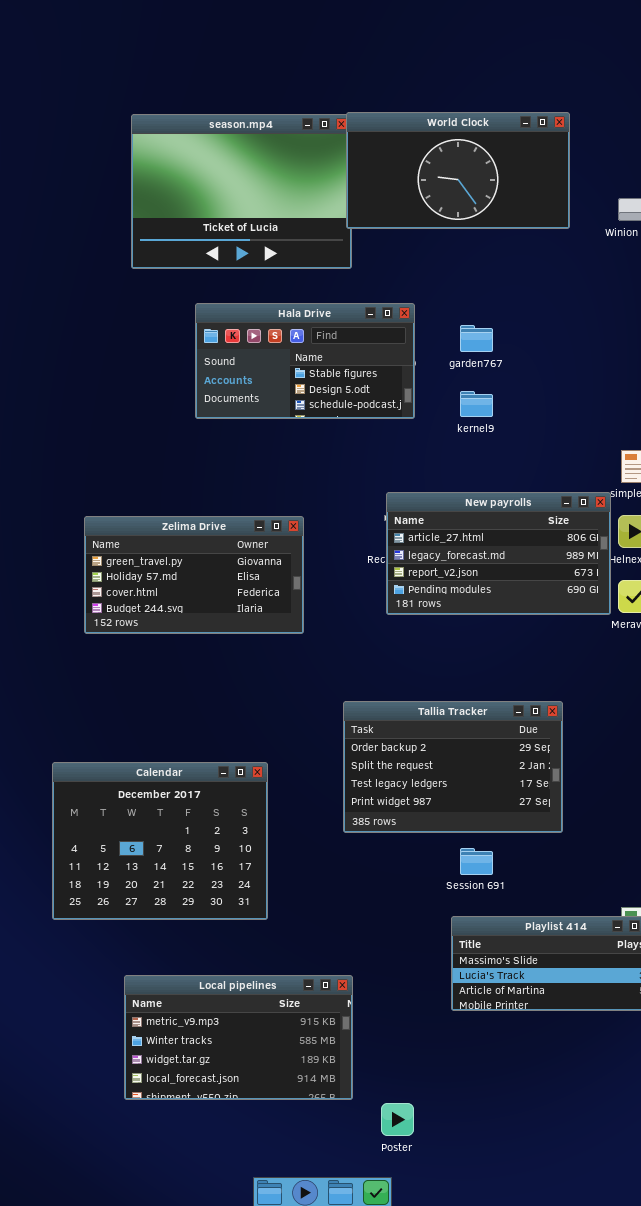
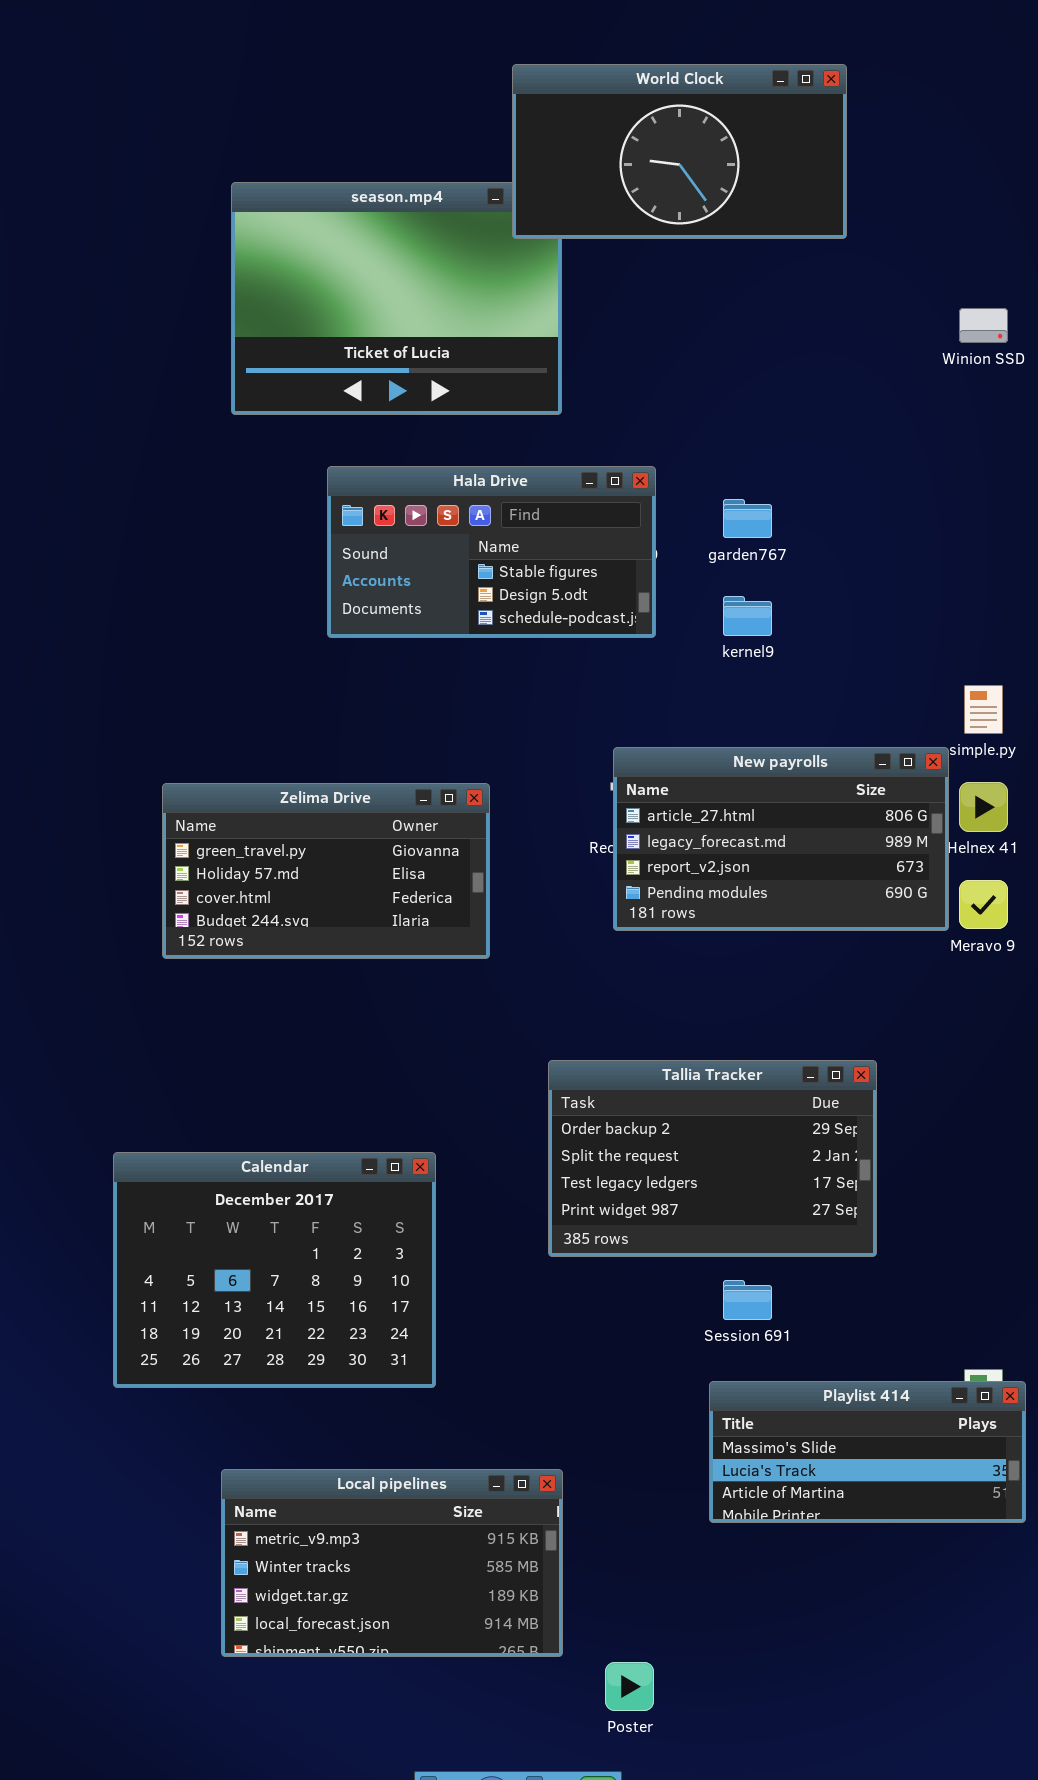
World Clock: [346,112,570,229] -> [512,64,847,239], moved

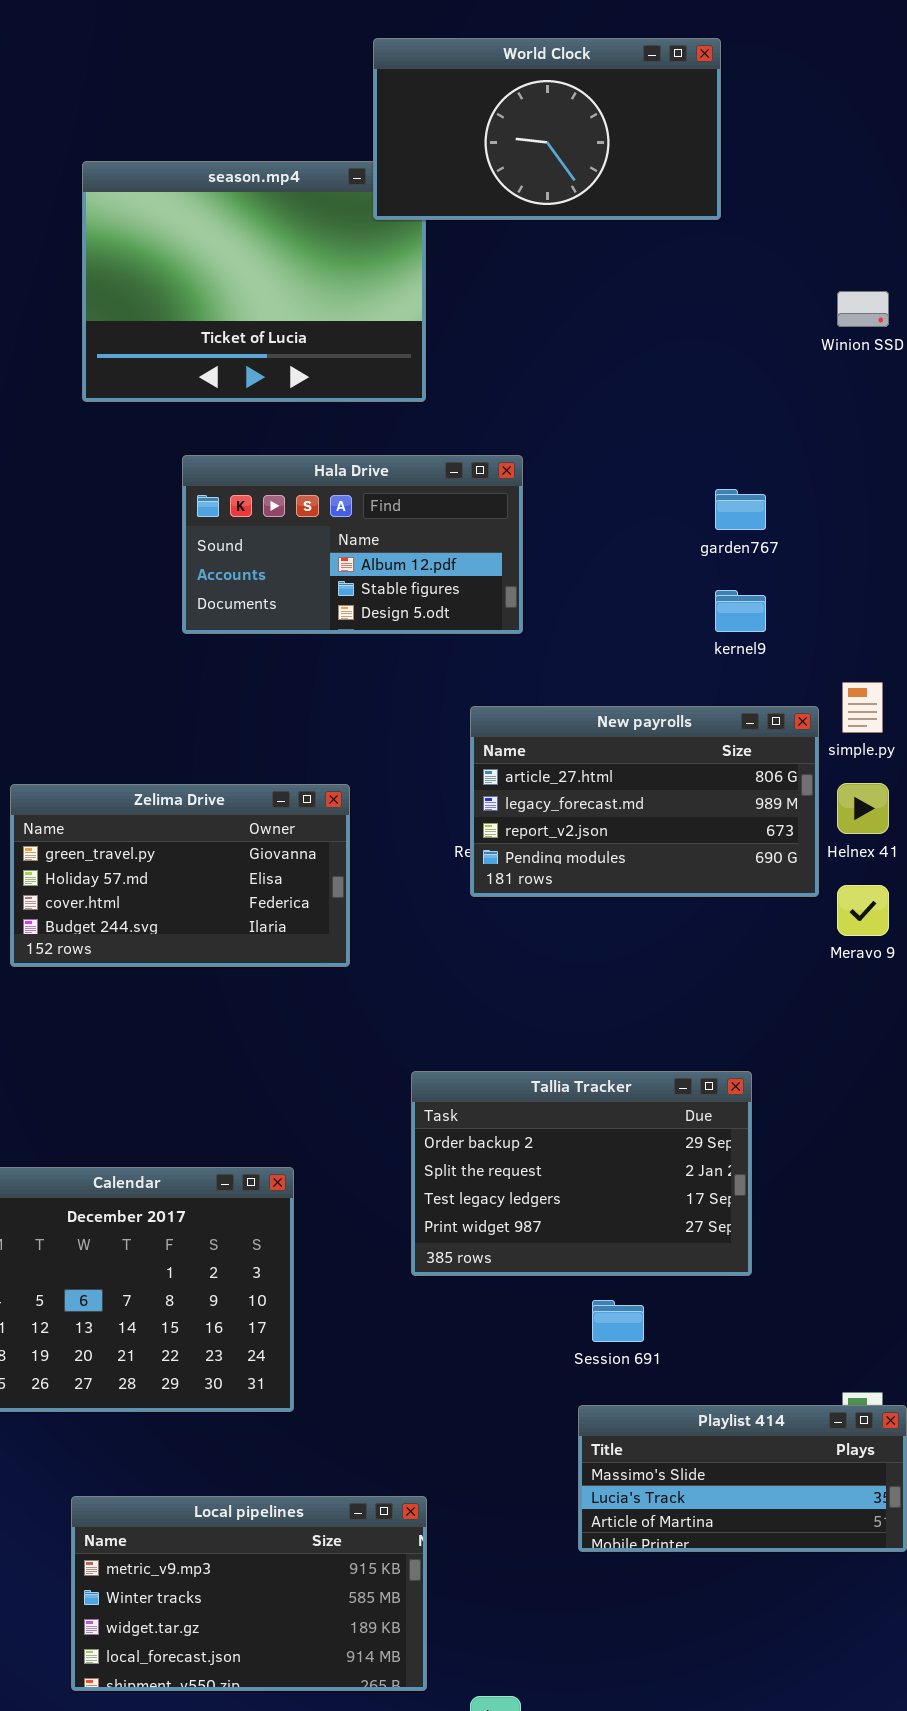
Hala Drive: [327,466,656,638] -> [182,455,523,634], scrolled up 1 row
garden767: [723,499,772,538] -> [715,489,766,530], moved
kernel9: [723,596,772,636] -> [715,590,766,632], moved
New payrolls: [613,747,949,931] -> [470,706,819,897], moved

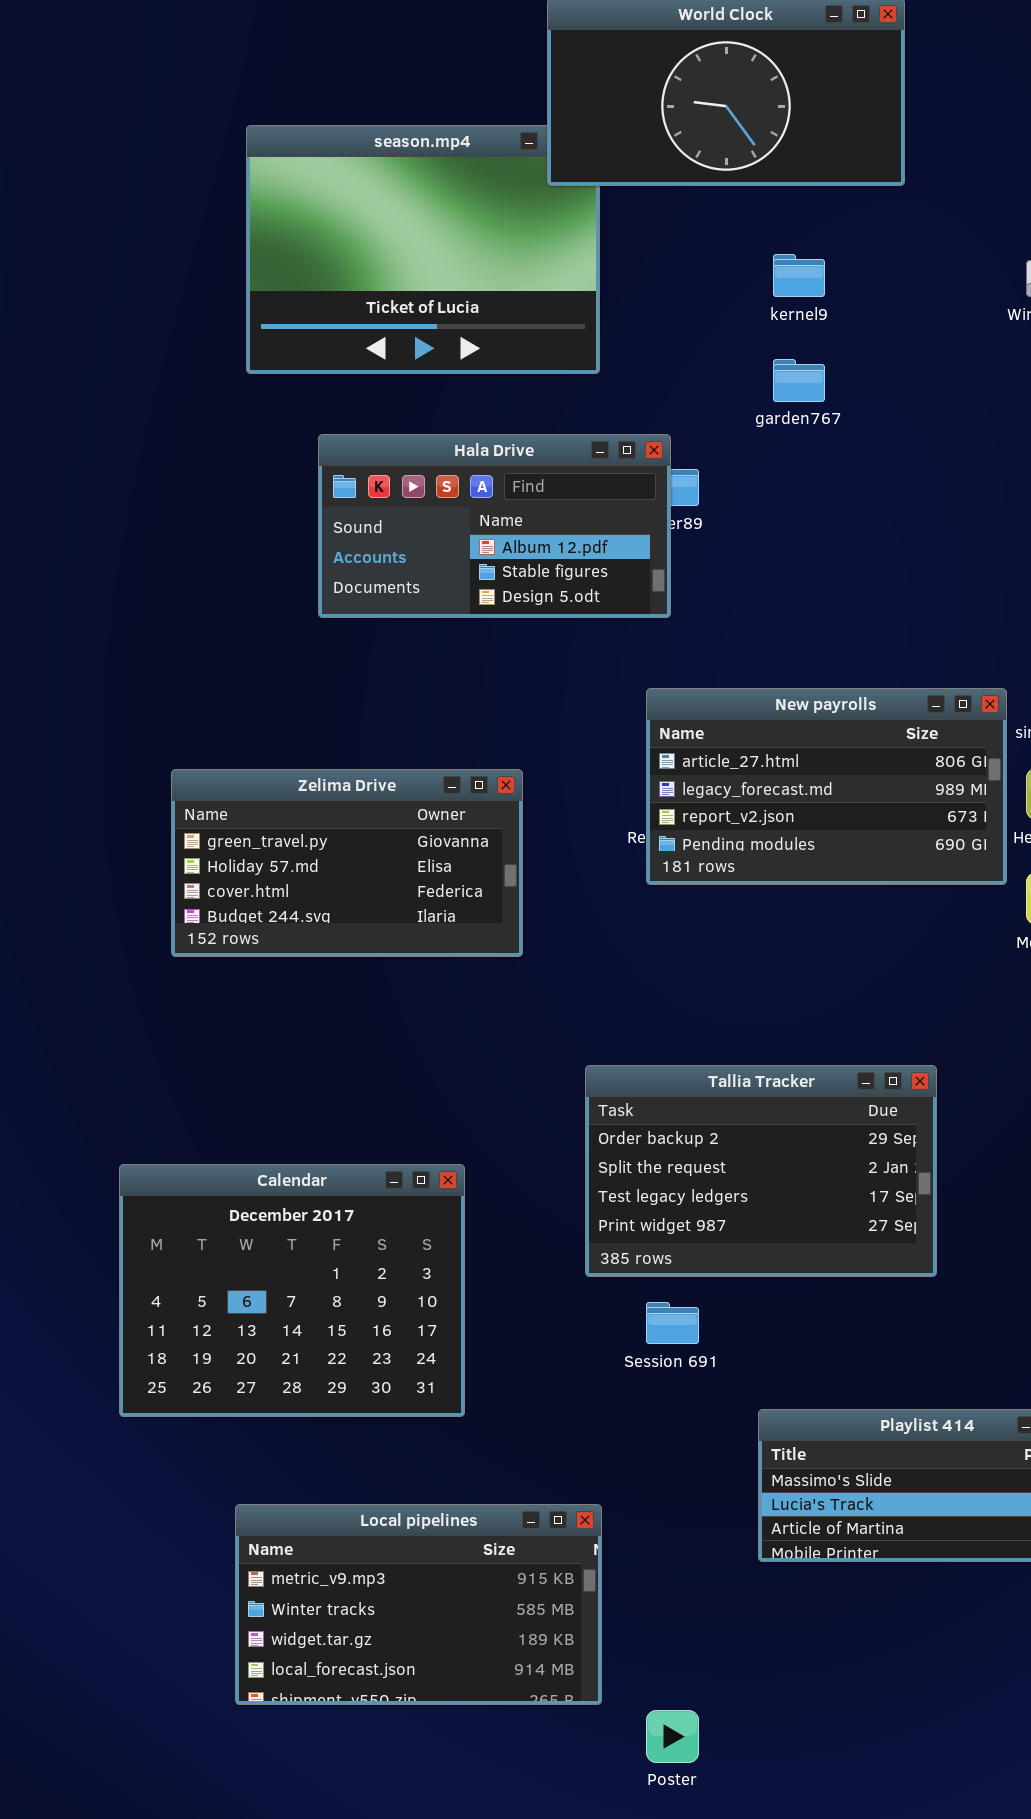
Hala Drive: [182,455,523,634] -> [318,434,671,618], moved
garden767: [715,489,766,530] -> [773,359,825,402], moved
kernel9: [715,590,766,632] -> [773,254,825,297], moved
Session 691: [592,1300,644,1342] -> [646,1302,699,1344], moved

